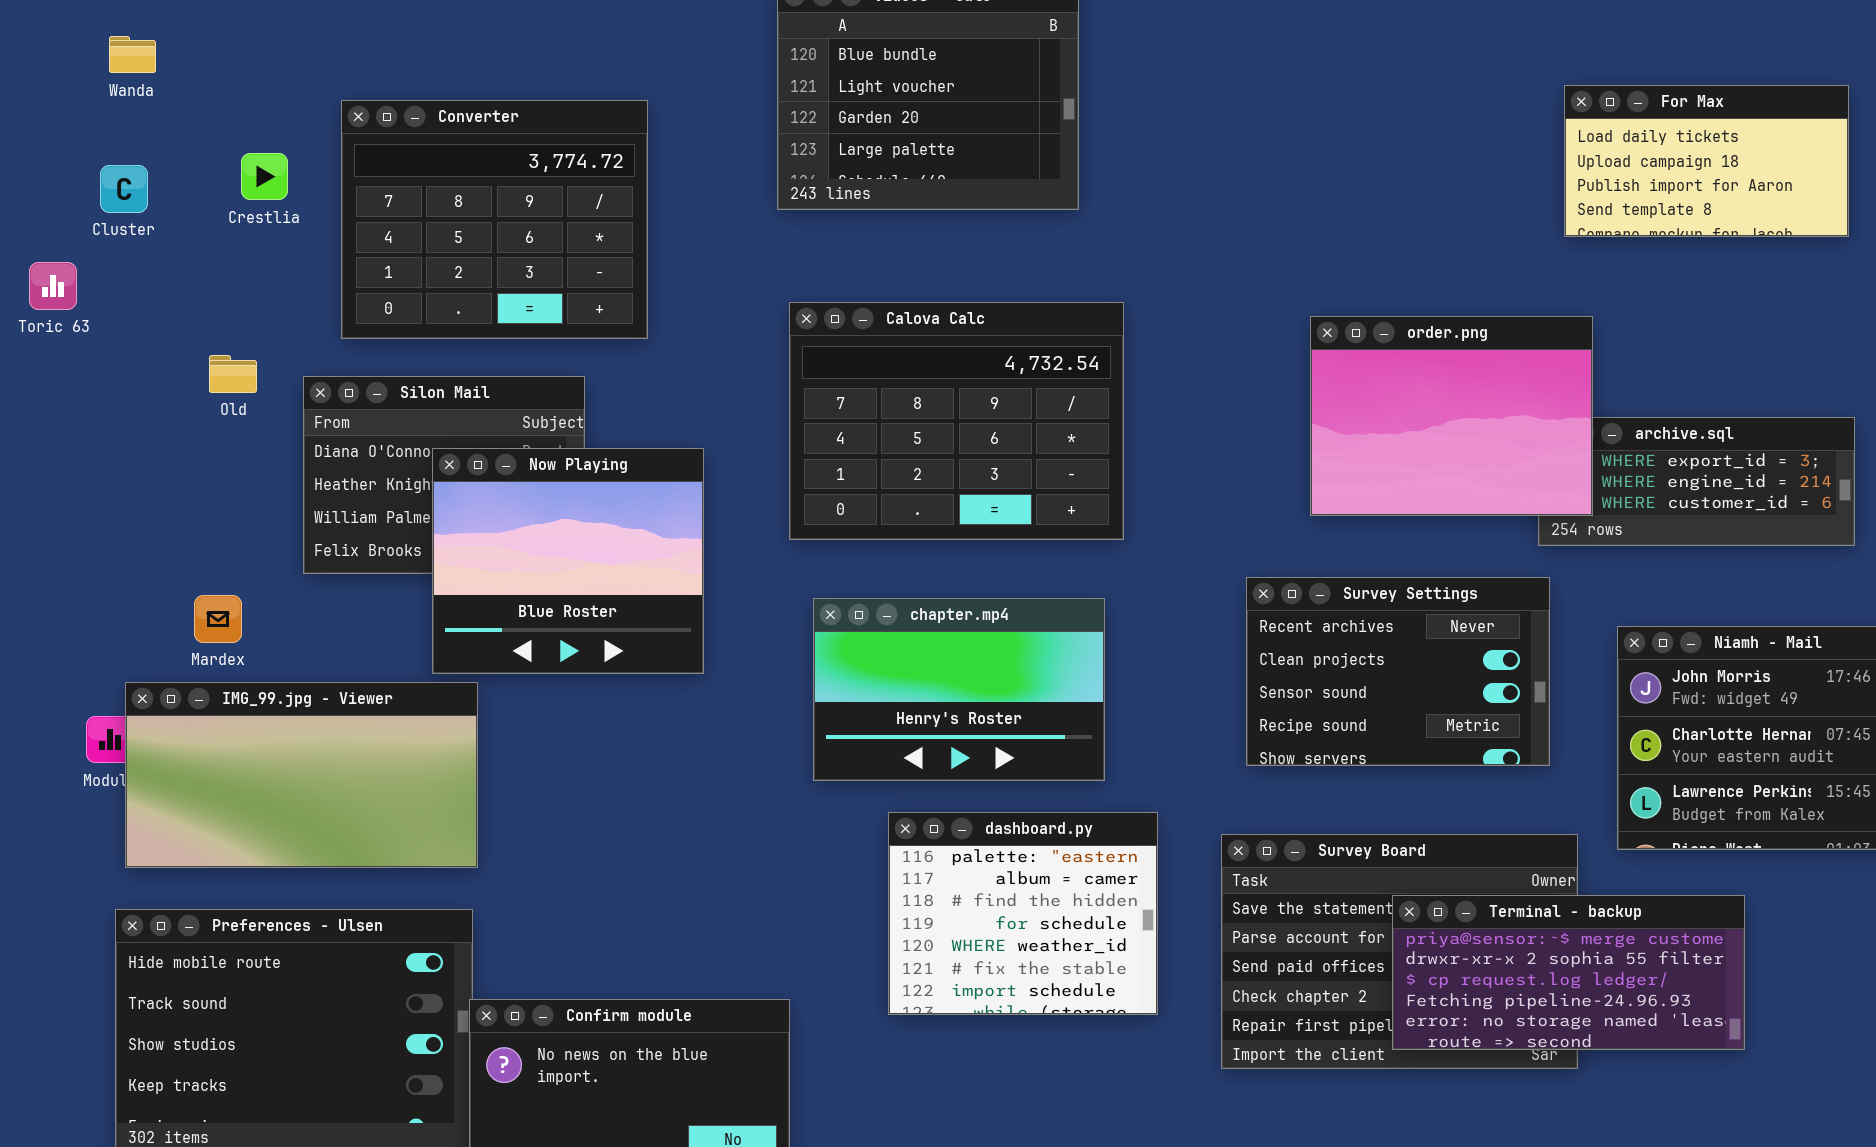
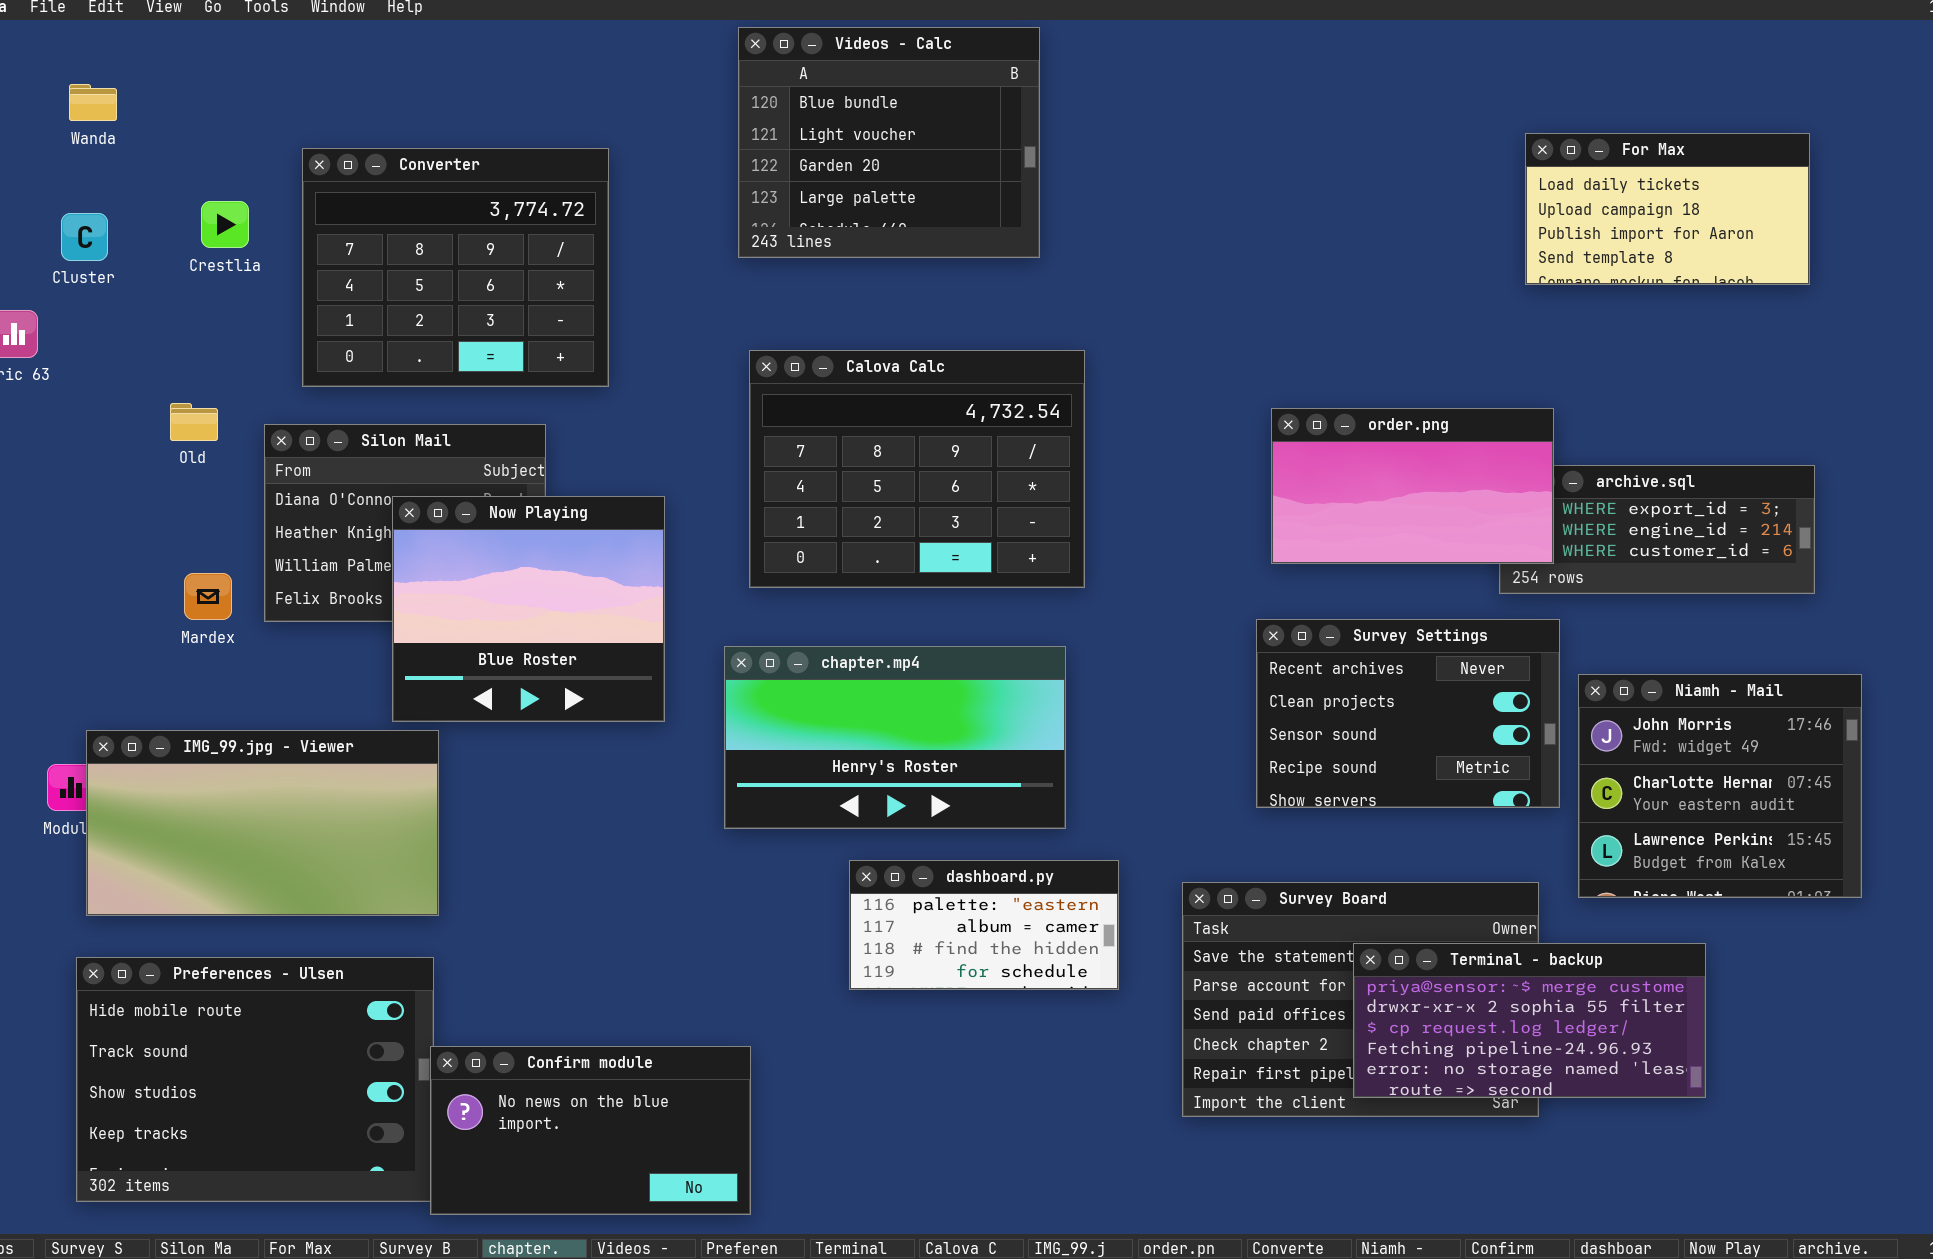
order.png: [1310,316,1593,516] -> [1271,408,1554,564], resized
Survey Settings: [1246,577,1550,766] -> [1256,619,1560,808], moved
Mardex: [194,595,242,643] -> [184,573,232,620], moved
chapter.mp4: [813,598,1105,781] -> [724,646,1066,829], resized
dashboard.py: [888,812,1158,1015] -> [849,860,1119,990], resized

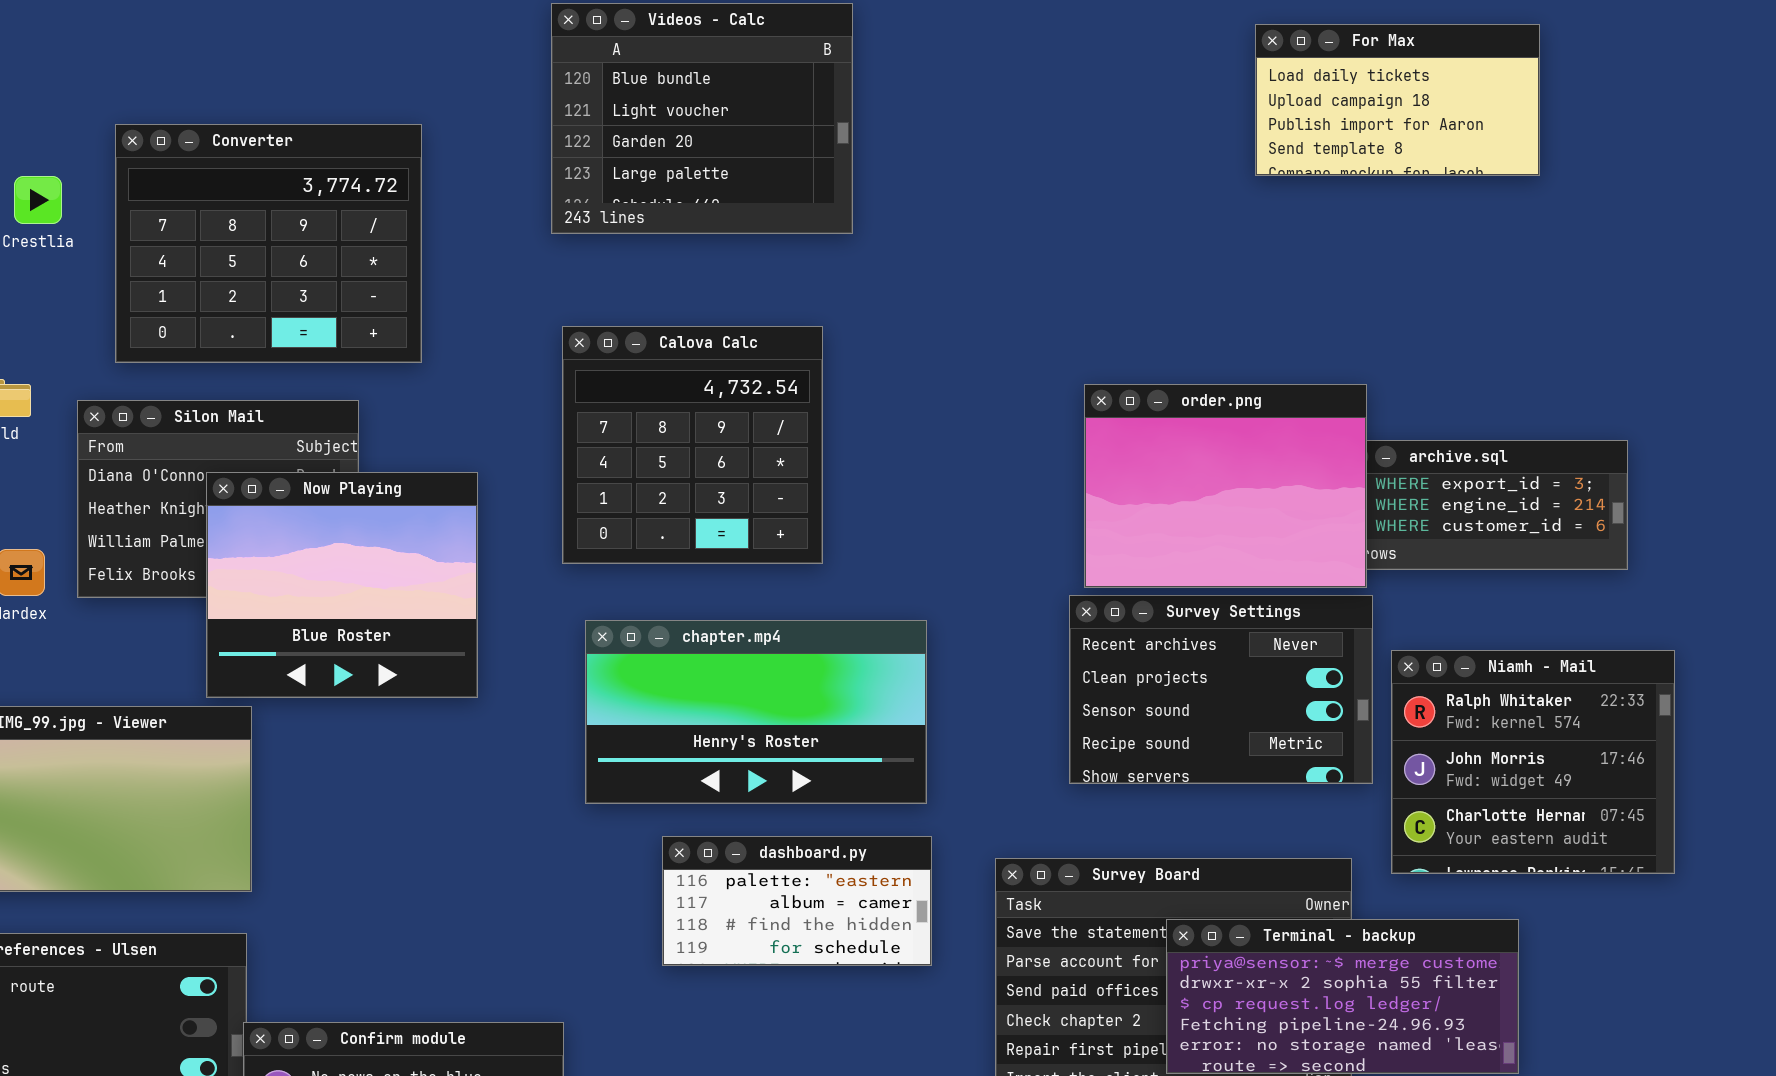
For Max: [1525,133,1810,285] -> [1255,24,1540,176], moved
Calova Calc: [749,350,1085,588] -> [562,326,823,564], resized
order.png: [1271,408,1554,564] -> [1084,384,1367,588], resized
chapter.mp4: [724,646,1066,829] -> [585,620,927,804], moved
Niamh - Mail: [1578,674,1862,898] -> [1391,650,1675,874], scrolled up 1 row

